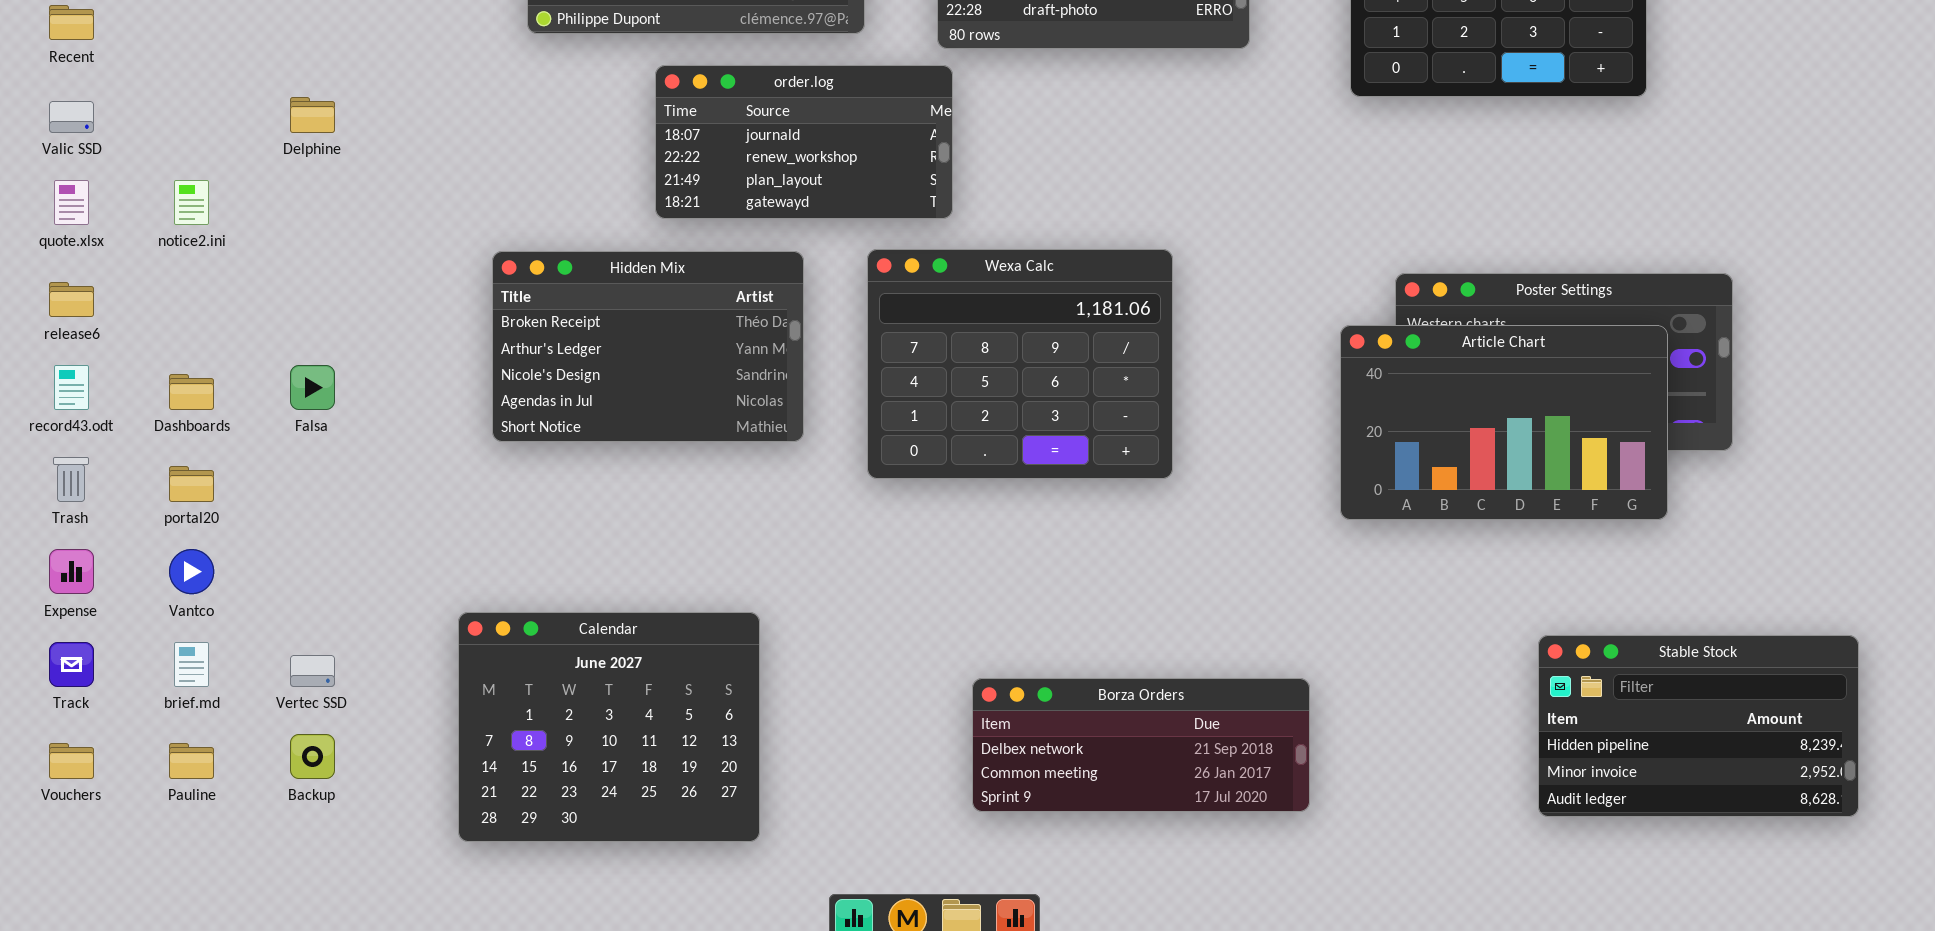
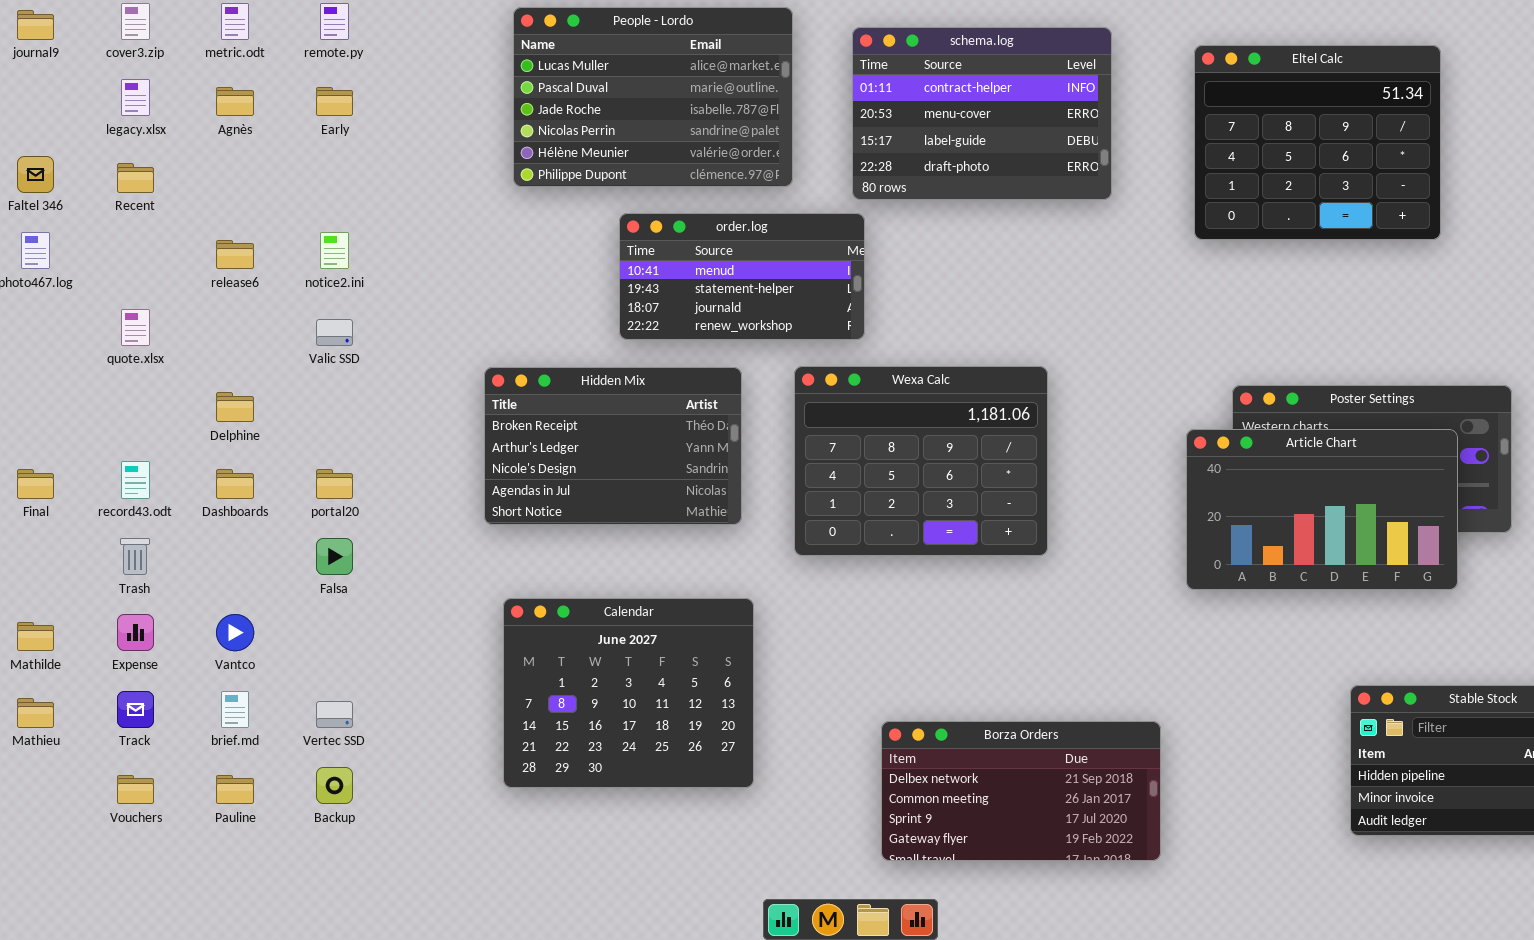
order.log: [655,65,953,219] -> [619,213,865,340], scrolled up 2 rows
Delphine: [290,97,335,133] -> [216,392,254,422], moved
Valic SSD: [49,101,94,133] -> [316,319,353,346], moved
notice2.ini: [174,180,209,225] -> [320,232,349,269], moved
release6: [49,282,94,317] -> [216,240,254,269], moved
Falsa: [290,365,335,410] -> [316,538,353,575], moved
portal20: [169,466,214,502] -> [316,469,353,499], moved
Calendar: [458,612,760,842] -> [503,598,754,788], moved
Borza Orders: [972,678,1310,812] -> [881,721,1161,861], resized

